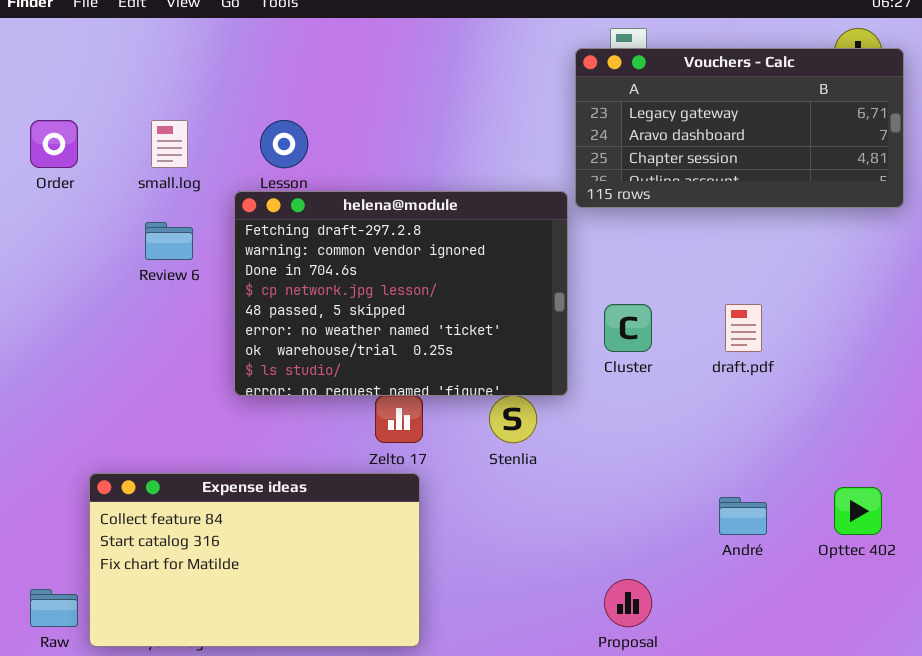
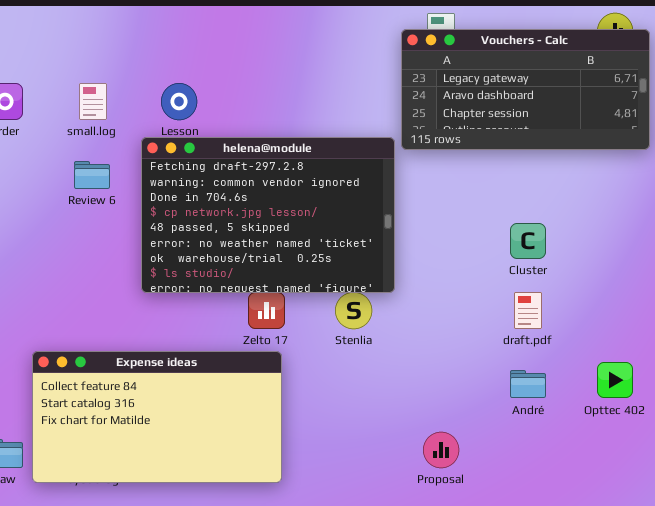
Cluster: [604,304,652,352] -> [510,223,546,259], moved
draft.pdf: [725,304,762,352] -> [514,292,542,329], moved

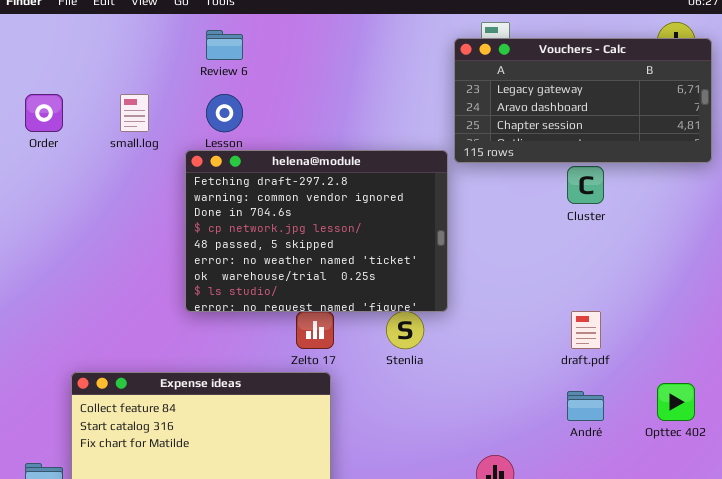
Review 6: [74,161,110,189] -> [206,30,243,60], moved
Cluster: [510,223,546,259] -> [567,166,604,204], moved

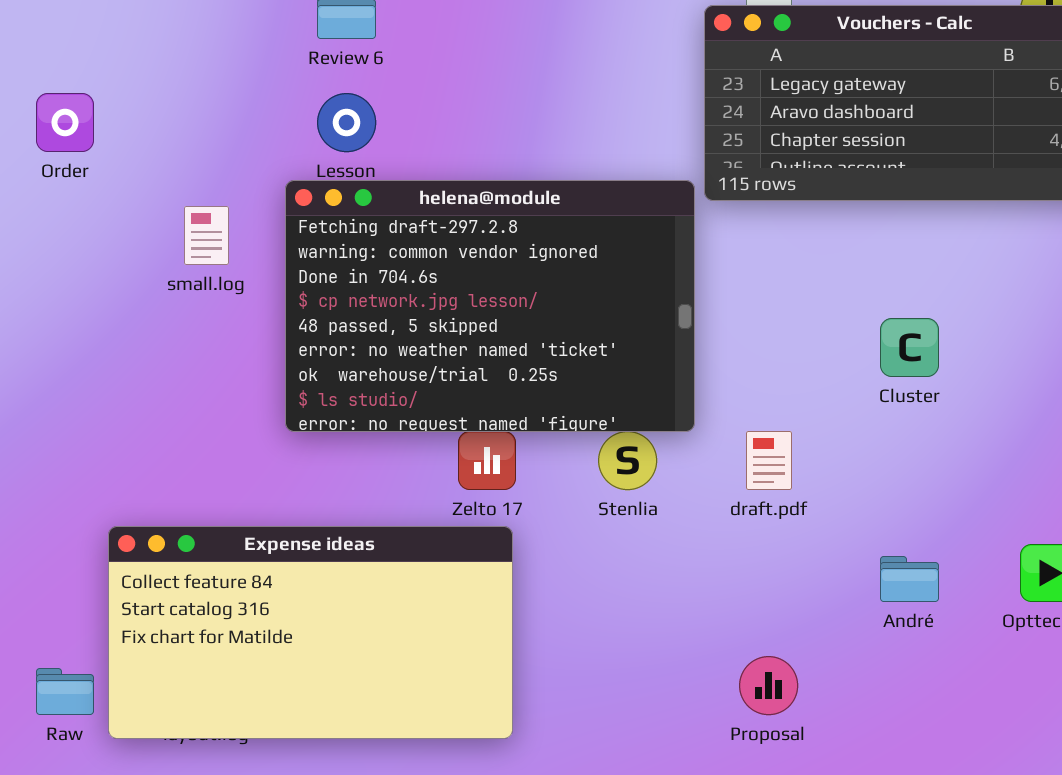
small.log: [120,94,149,132] -> [184,206,229,265], moved
Cluster: [567,166,604,204] -> [880,318,939,377], moved
draft.pdf: [571,311,601,349] -> [746,431,792,490], moved

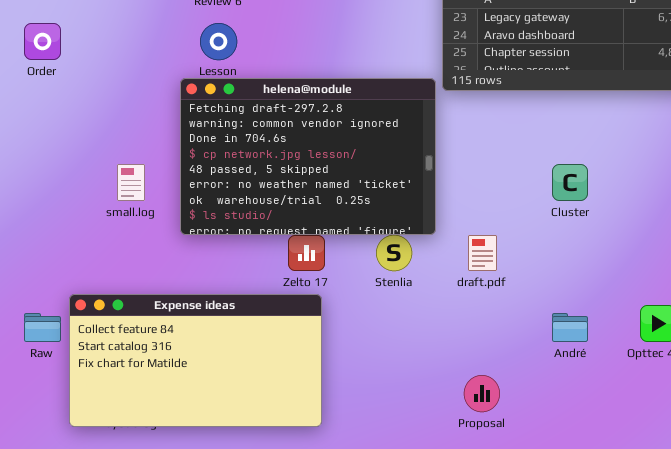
small.log: [184,206,229,265] -> [117,164,145,201], moved
Raw: [36,668,94,715] -> [24,313,61,342], moved

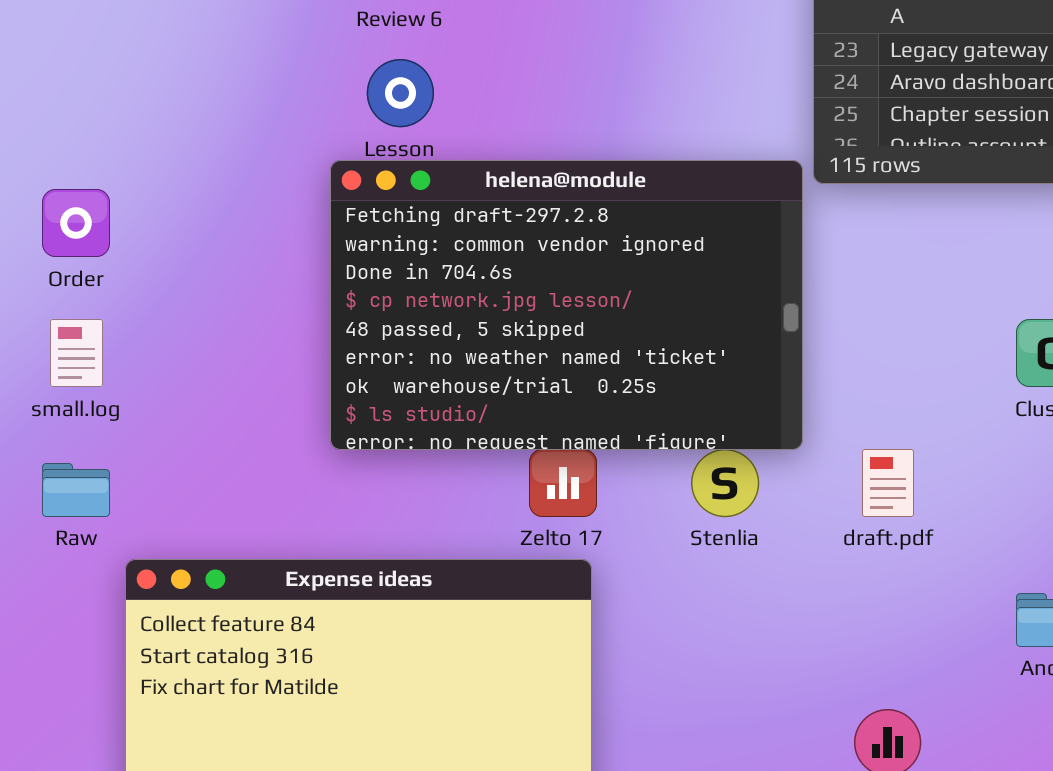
Order: [24,23,61,60] -> [42,189,110,257], moved
small.log: [117,164,145,201] -> [50,319,103,387], moved
Raw: [24,313,61,342] -> [42,463,110,517], moved

